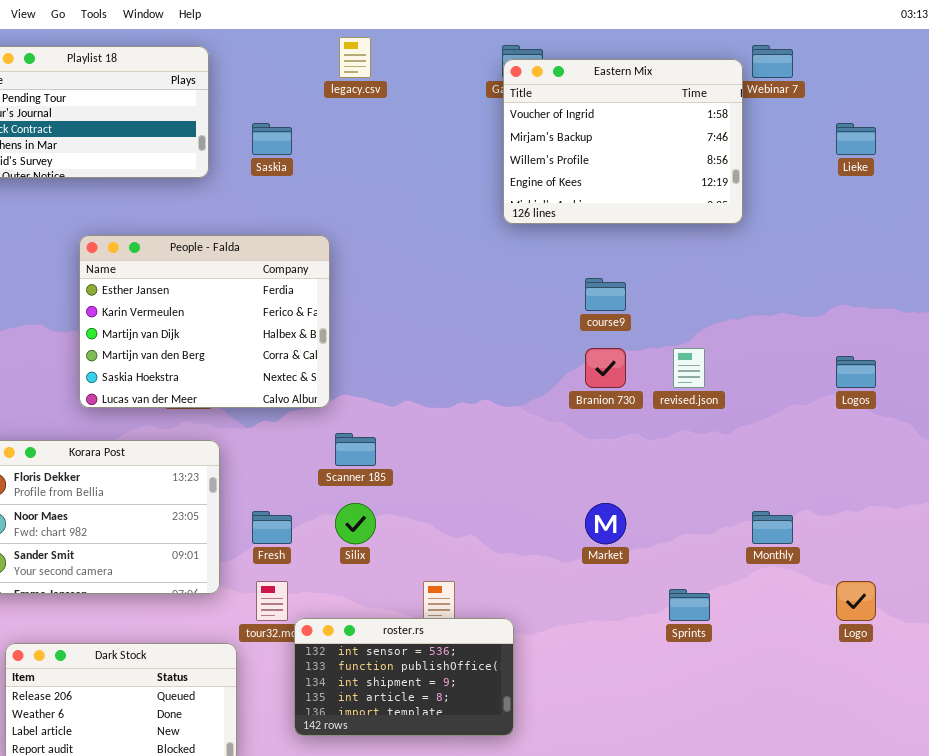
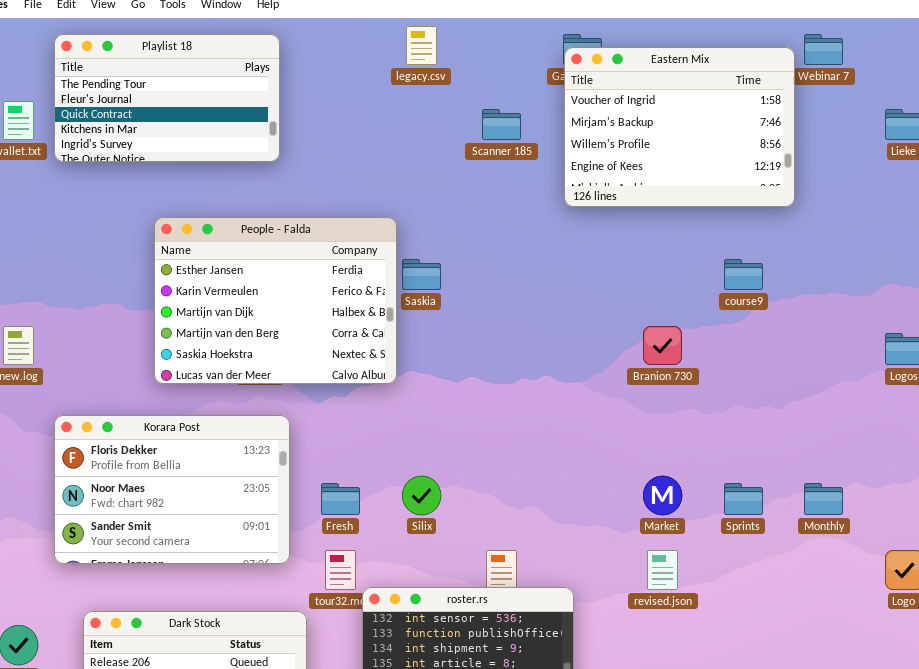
Saskia: [252,123,292,155] -> [402,259,441,290], moved
course9: [585,278,626,311] -> [724,259,763,290], moved
revised.json: [673,348,705,388] -> [647,550,678,590], moved
Scanner 185: [335,433,376,466] -> [482,109,521,140], moved
Sprints: [669,589,710,621] -> [724,483,763,515], moved

